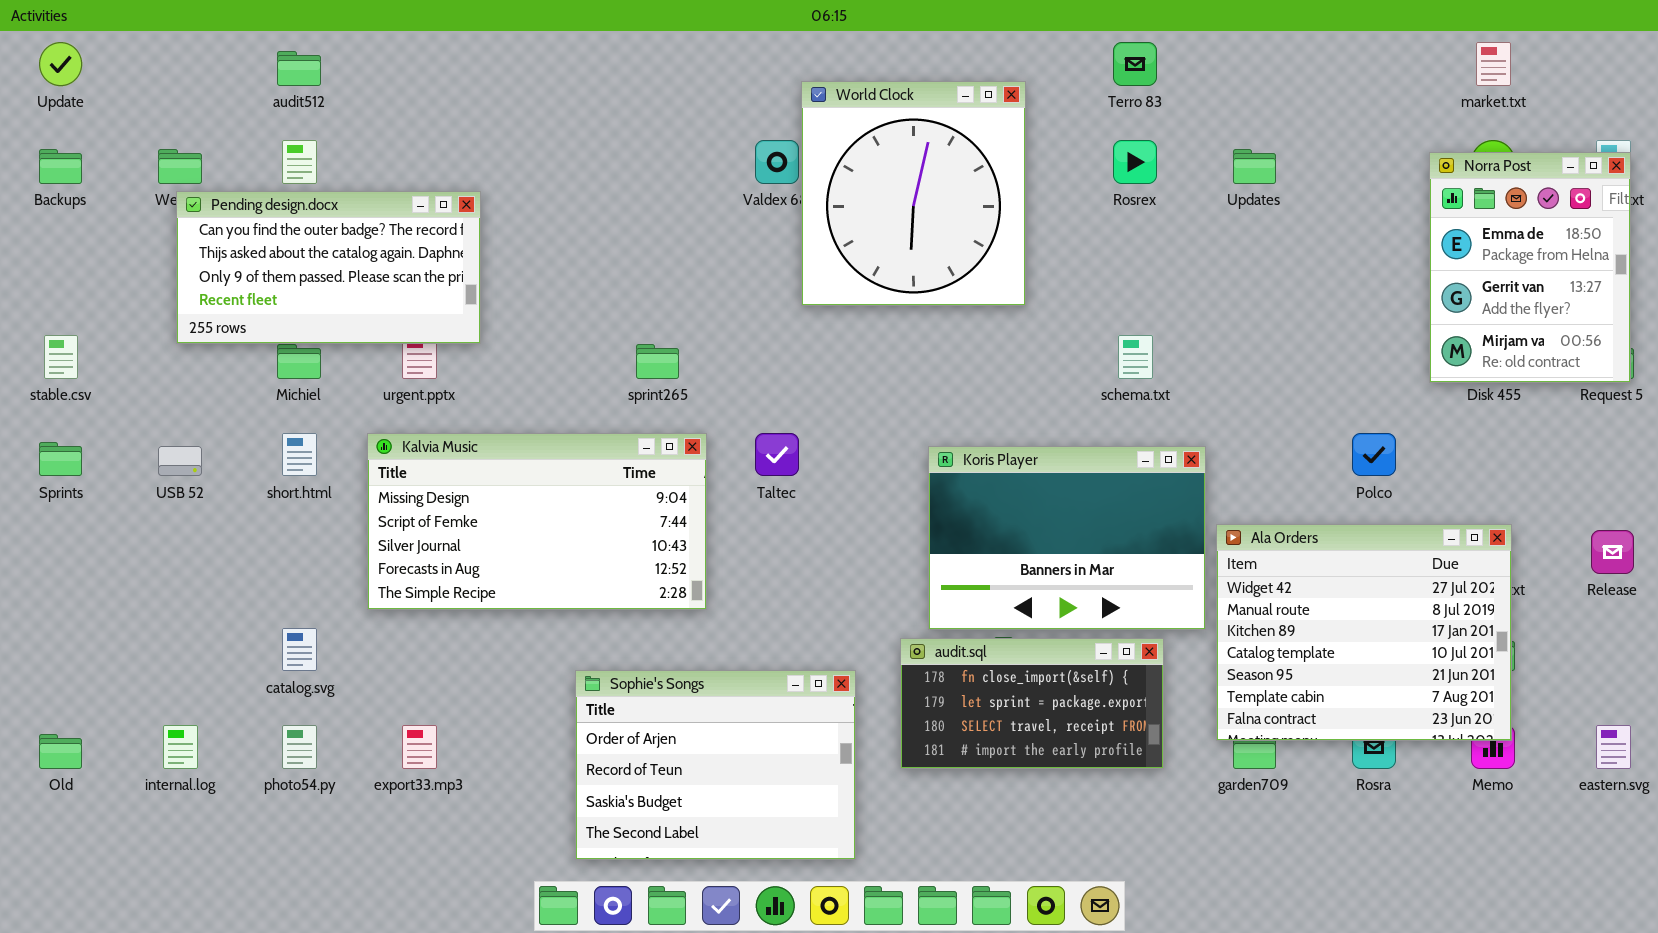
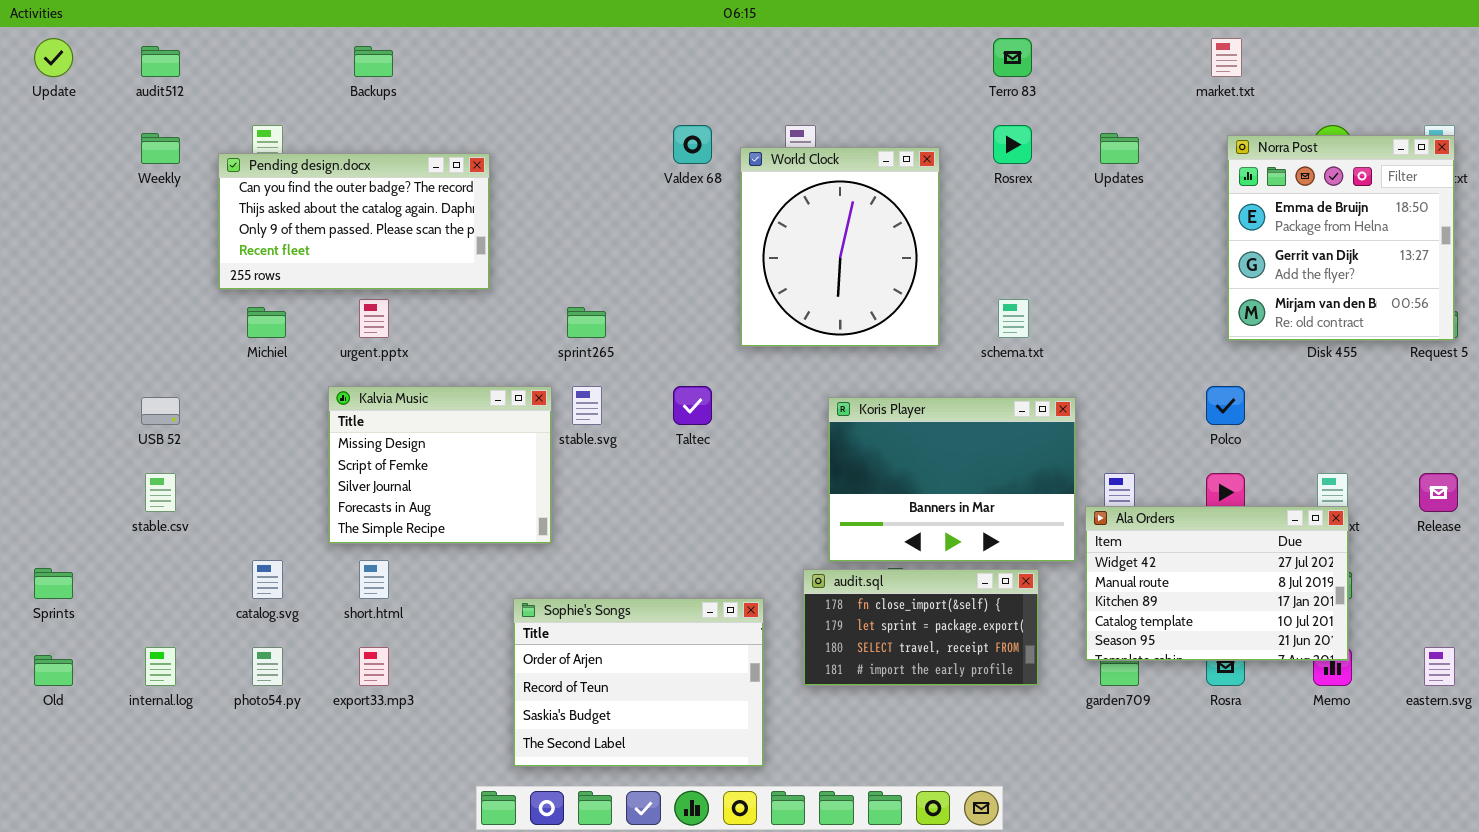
market.txt: [1476,42,1511,86] -> [1211,38,1242,77], moved
audit512: [277,51,321,86] -> [141,46,180,77], moved
World Clock: [801,81,1026,306] -> [740,147,940,347], moved
Backups: [39,149,82,184] -> [354,46,393,77], moved
Norra Post: [1429,152,1631,383] -> [1227,135,1455,341], resized
Pending design.docx: [176,191,481,344] -> [218,153,490,290], moved
stable.csv: [44,335,78,379] -> [145,473,176,512], moved
short.html: [282,433,317,476] -> [359,560,389,599], moved
Kalvia Music: [367,433,707,610] -> [328,386,552,544], resized
Sprints: [39,442,82,476] -> [34,568,73,599], moved
Ala Orders: [1216,524,1512,741] -> [1085,506,1349,661], resized

